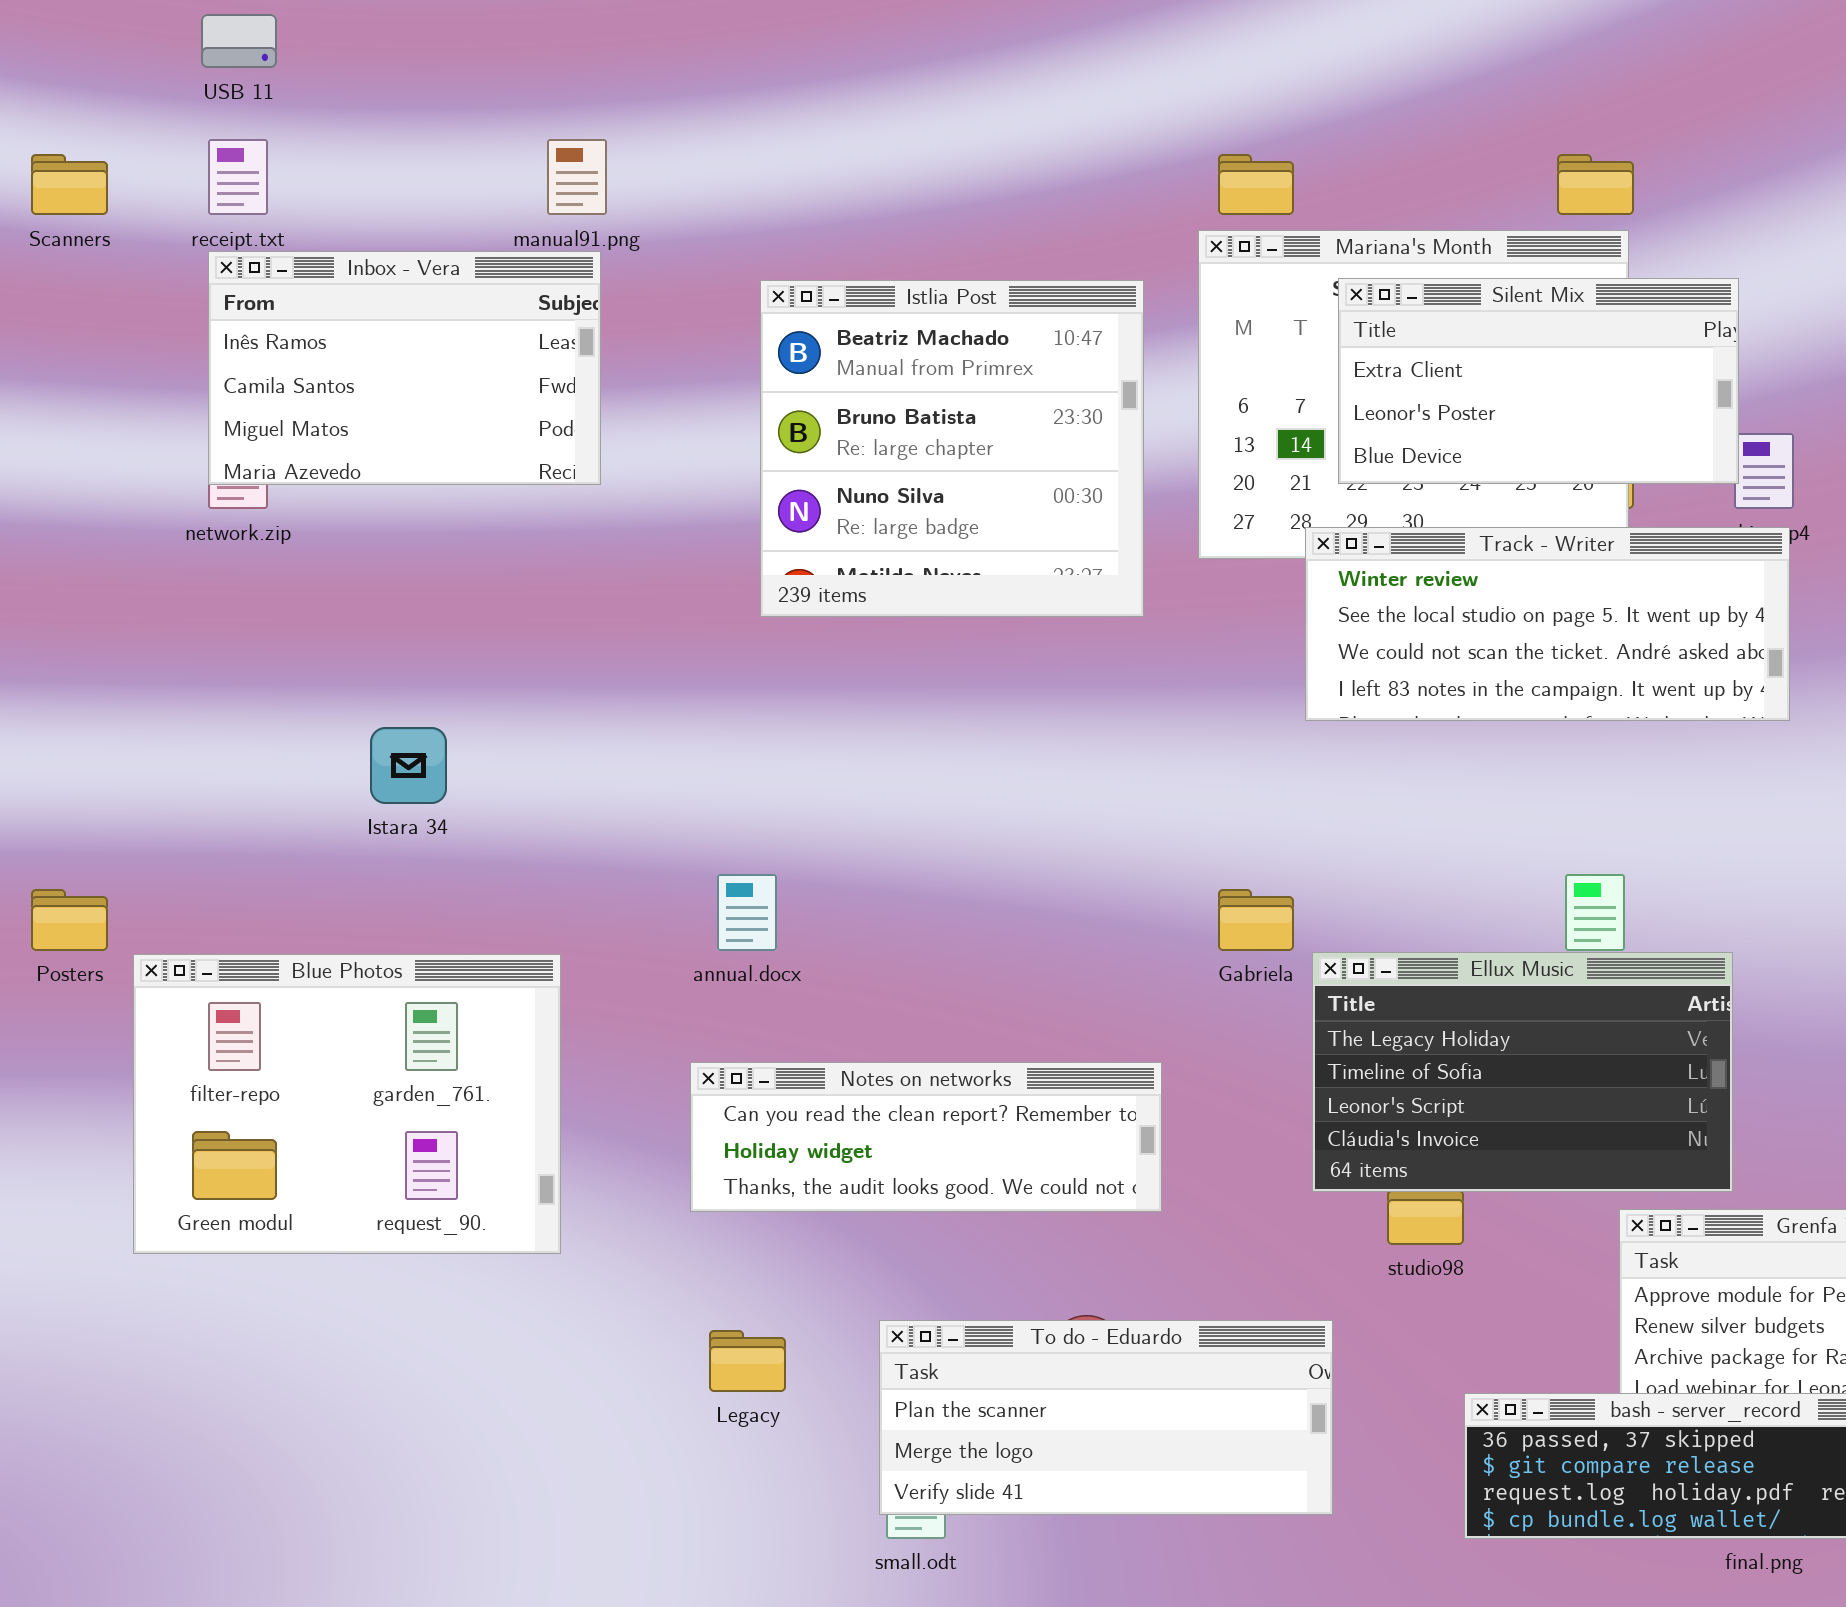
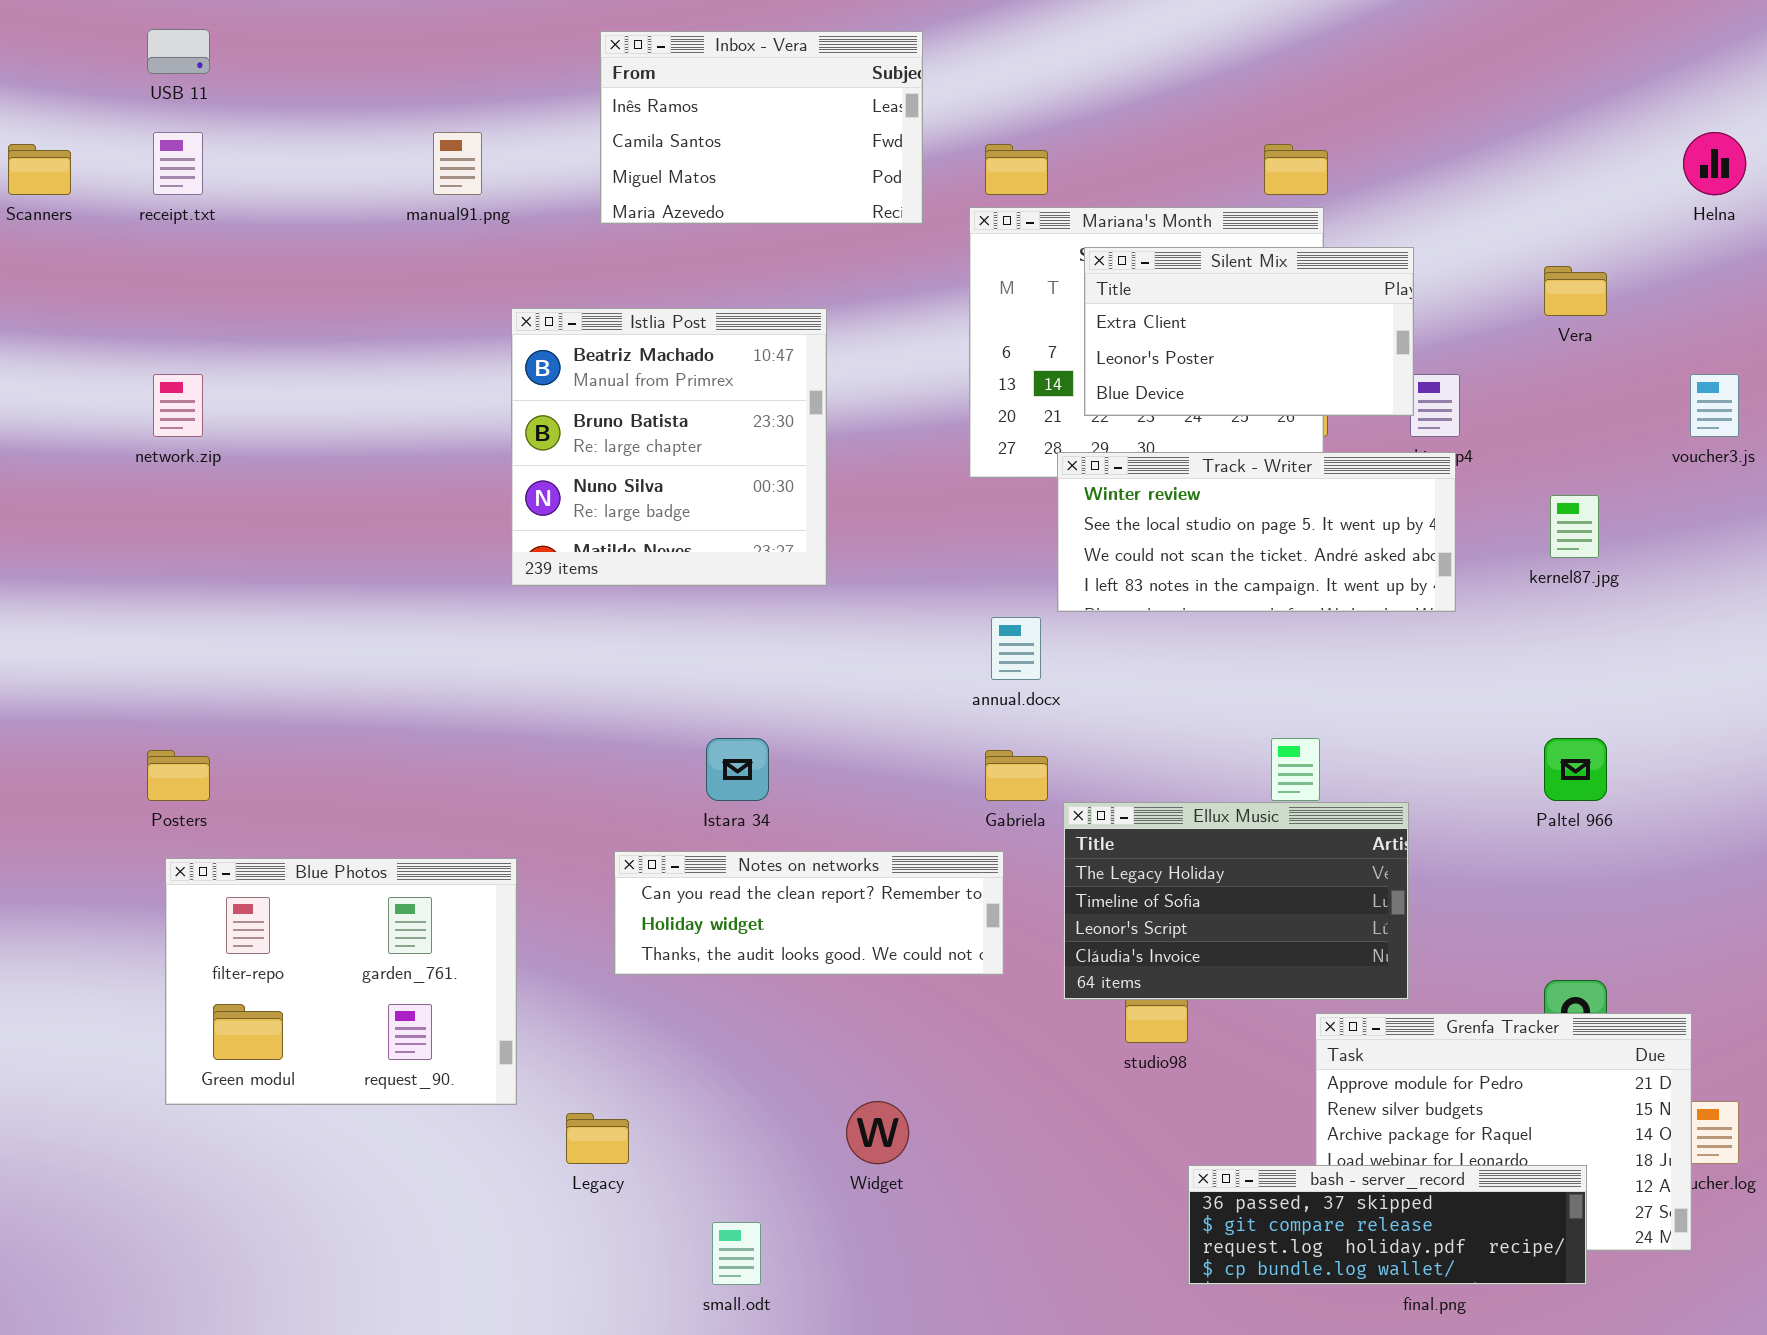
Inbox - Vera: [208,251,601,485] -> [600,31,923,224], moved
Istlia Post: [760,280,1144,617] -> [511,308,827,586], moved
Istara 34: [370,727,447,804] -> [706,738,769,801], moved
annual.docx: [717,874,777,951] -> [991,617,1041,680], moved
Posters: [31,889,108,951] -> [147,750,210,801], moved
Blue Photos: [133,954,561,1254] -> [165,858,517,1105], moved
Notes on networks: [690,1062,1162,1212] -> [614,851,1004,975], moved
To do - Eduardo: [879,1320,1333,1515] -> none, closed

